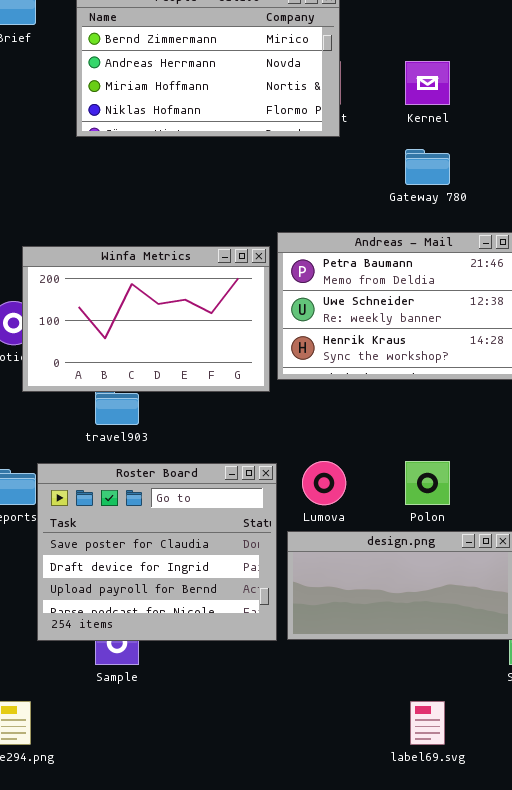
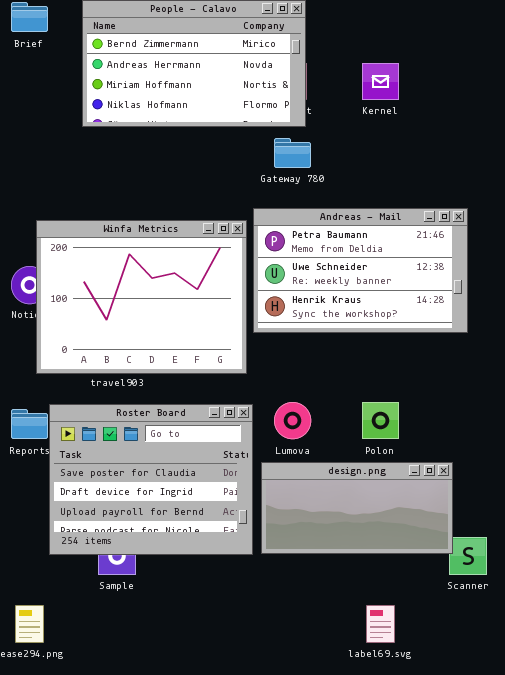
Gateway 780: [405,149,450,185] -> [274,138,311,168], moved
Winfa Metrics: [22,246,270,392] -> [36,220,247,374], resized

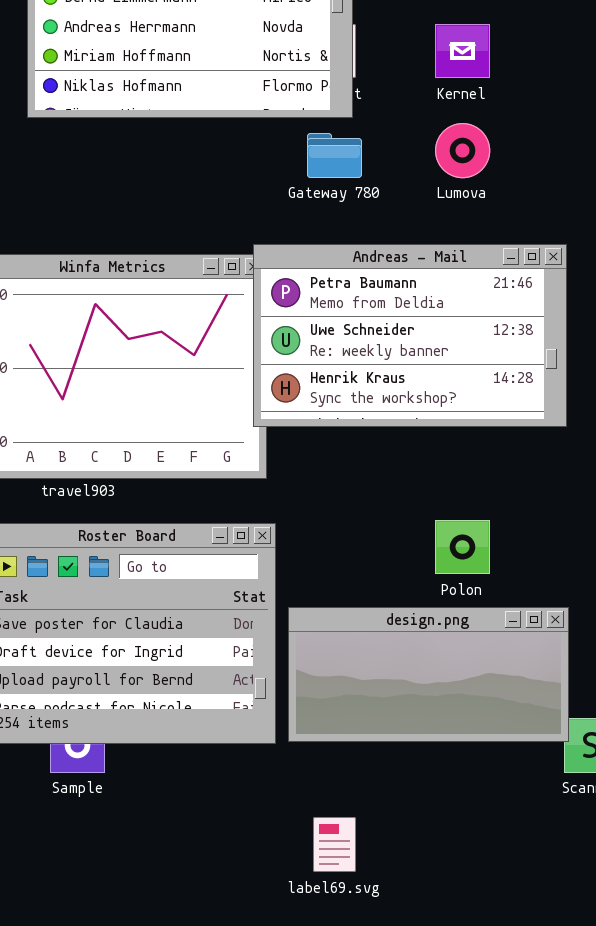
Andreas - Mail: [253,208,468,333] -> [253,244,567,427], moved
Lumova: [274,402,311,439] -> [435,123,490,178], moved
label69.svg: [366,605,395,643] -> [313,817,356,872], moved

